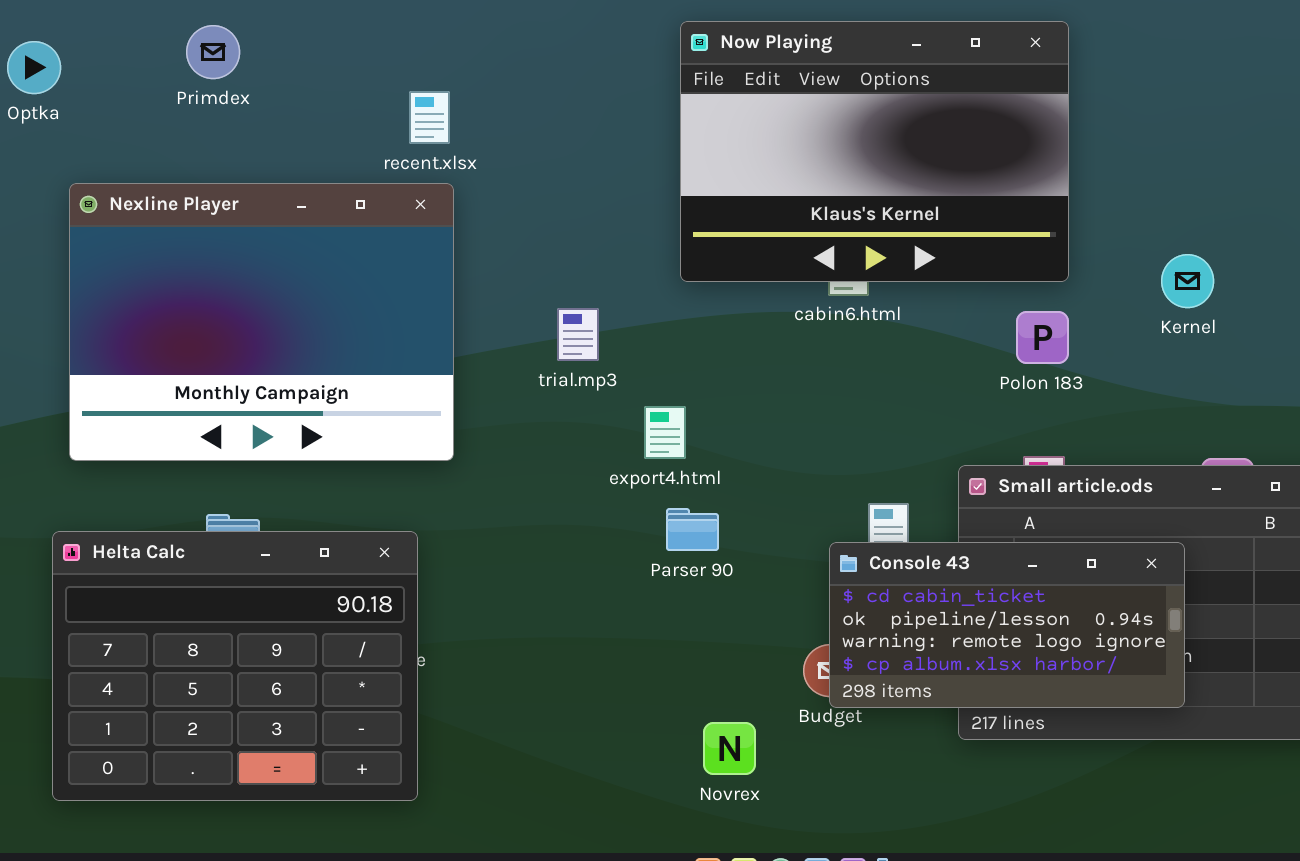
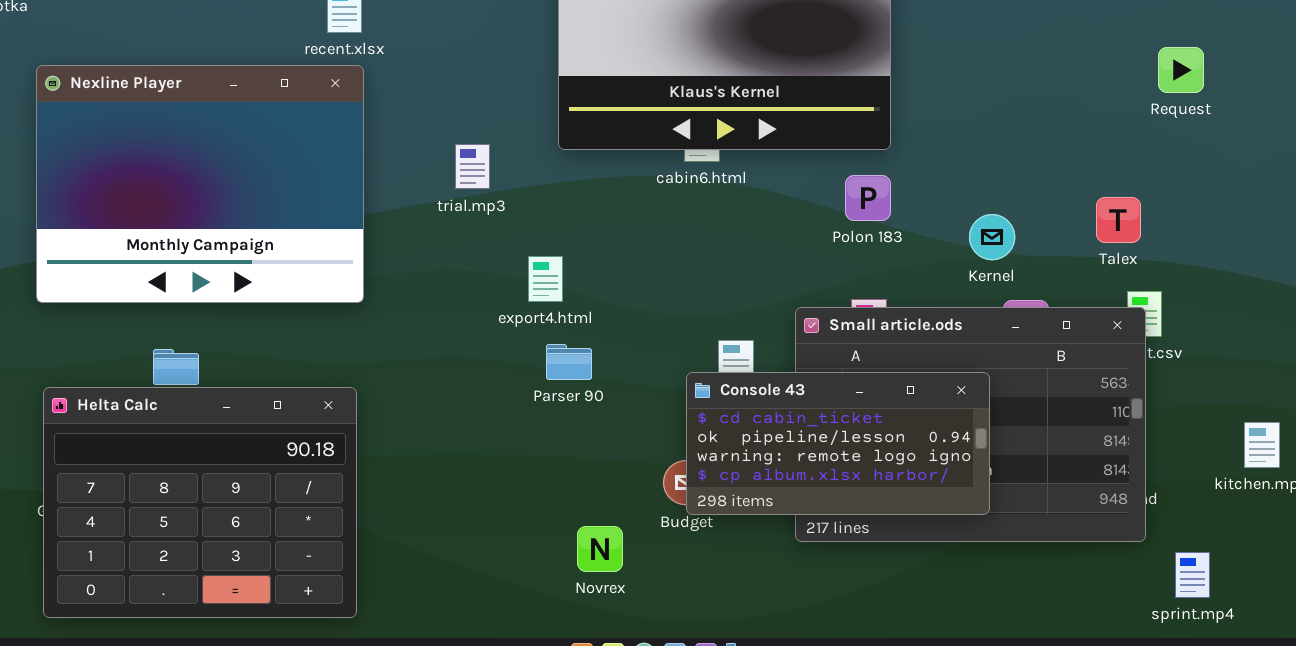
Kernel: [1161,254,1214,308] -> [969,214,1015,260], moved
trial.mp3: [557,308,599,361] -> [455,144,490,189], moved
Helta Calc: [52,531,418,801] -> [43,387,357,618], moved

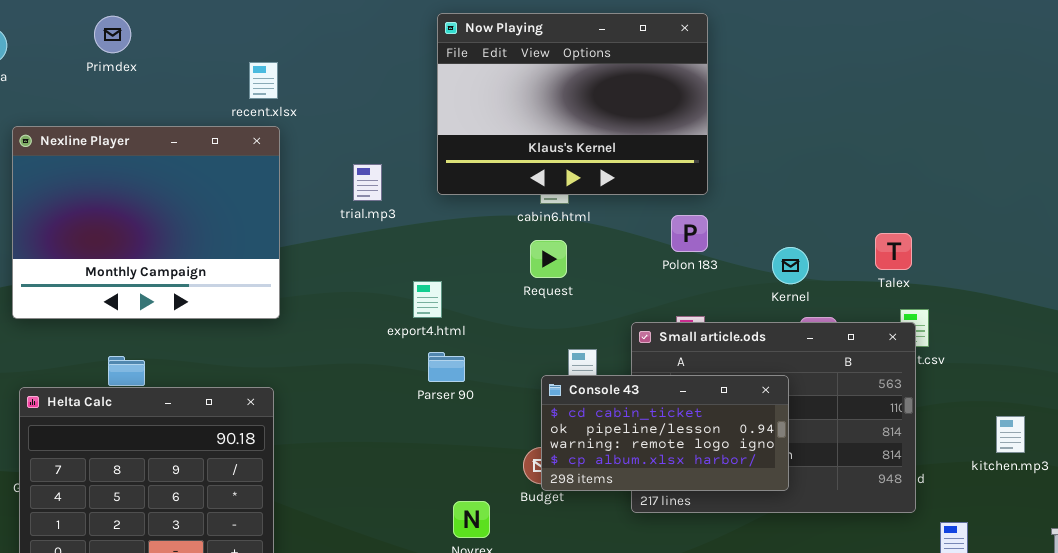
Request: [1158,47,1204,93] -> [530,240,567,278], moved
trial.mp3: [455,144,490,189] -> [353,164,382,201], moved

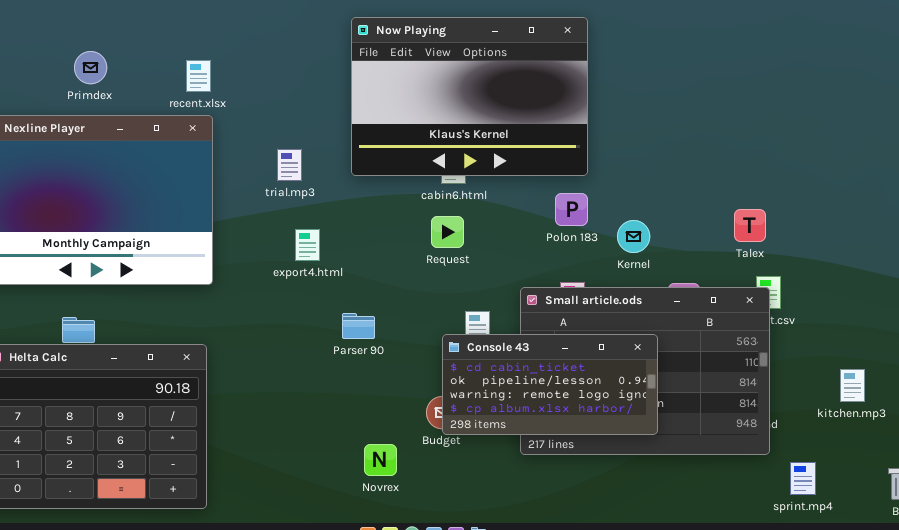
Primdex: [94,16,131,53] -> [74,51,107,84], moved
Kernel: [772,247,809,284] -> [617,220,650,253], moved
export4.html: [413,281,442,318] -> [295,229,320,261], moved

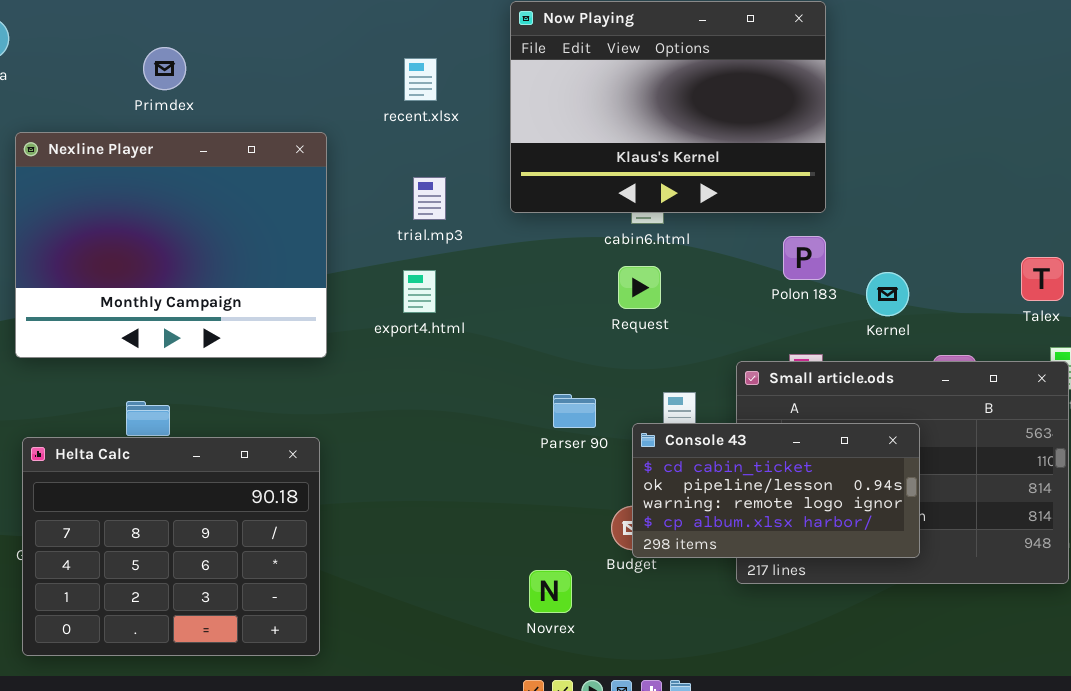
recent.xlsx: [186,60,211,92] -> [404,58,437,101], moved
export4.html: [295,229,320,261] -> [403,270,436,313], moved
Parser 90: [342,313,375,339] -> [553,394,596,428], moved

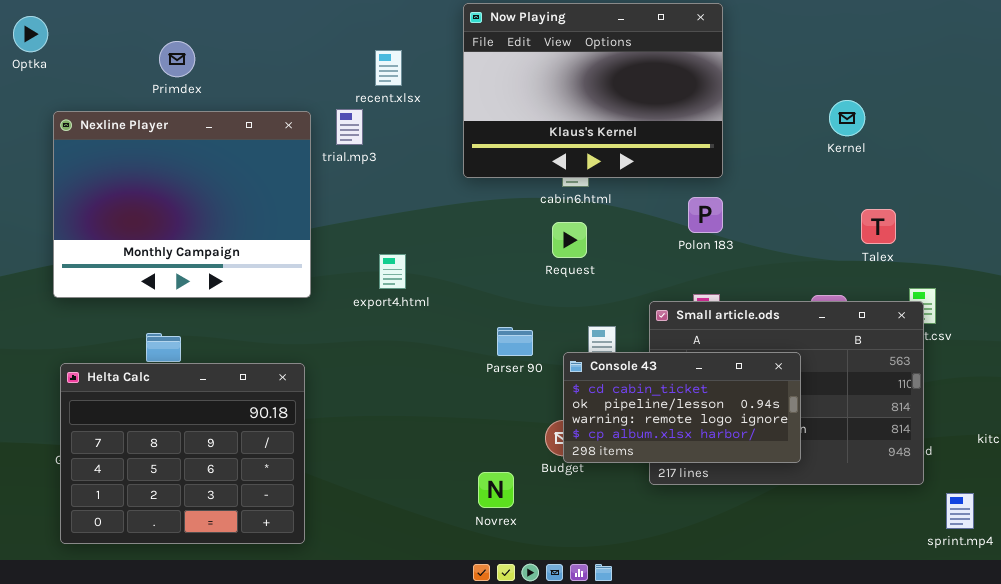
trial.mp3: [413,177,446,220] -> [336,109,363,145], moved
Talex: [1021,257,1064,301] -> [861,209,896,244], moved
export4.html: [403,270,436,313] -> [379,254,406,289], moved
Kernel: [866,272,909,316] -> [829,100,865,136], moved

